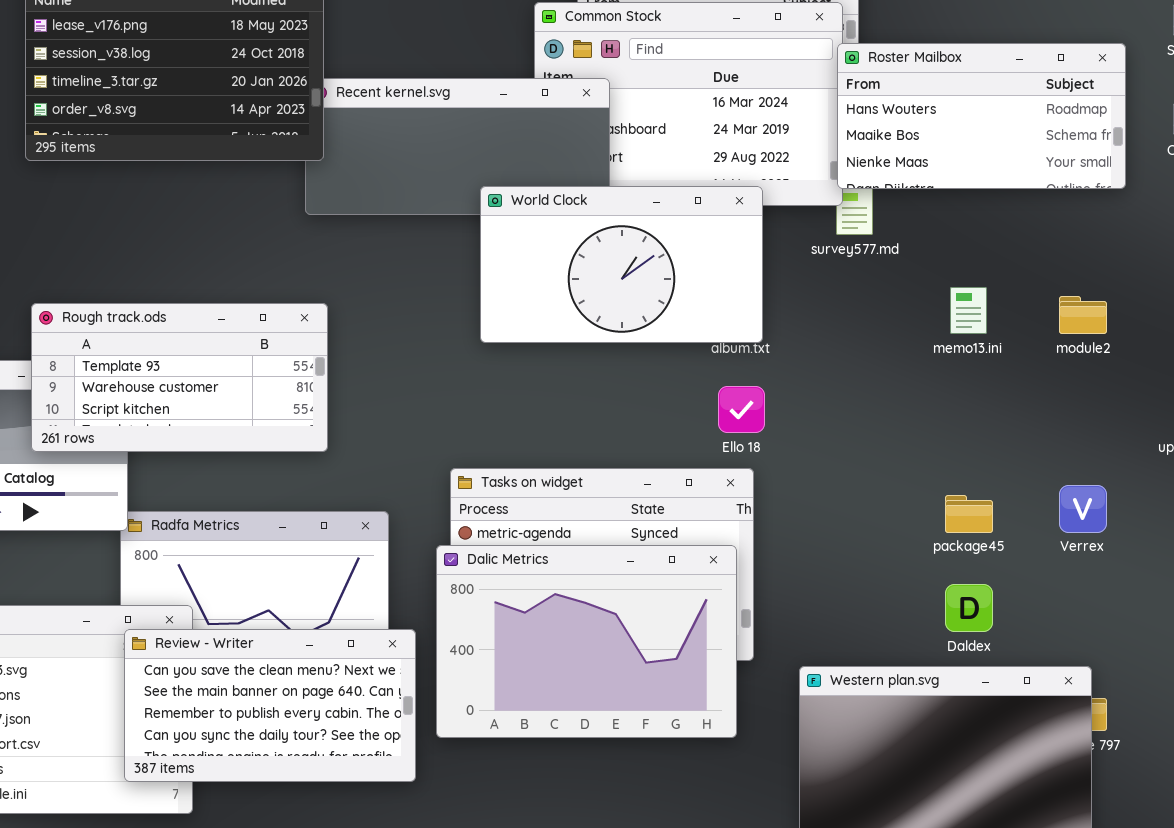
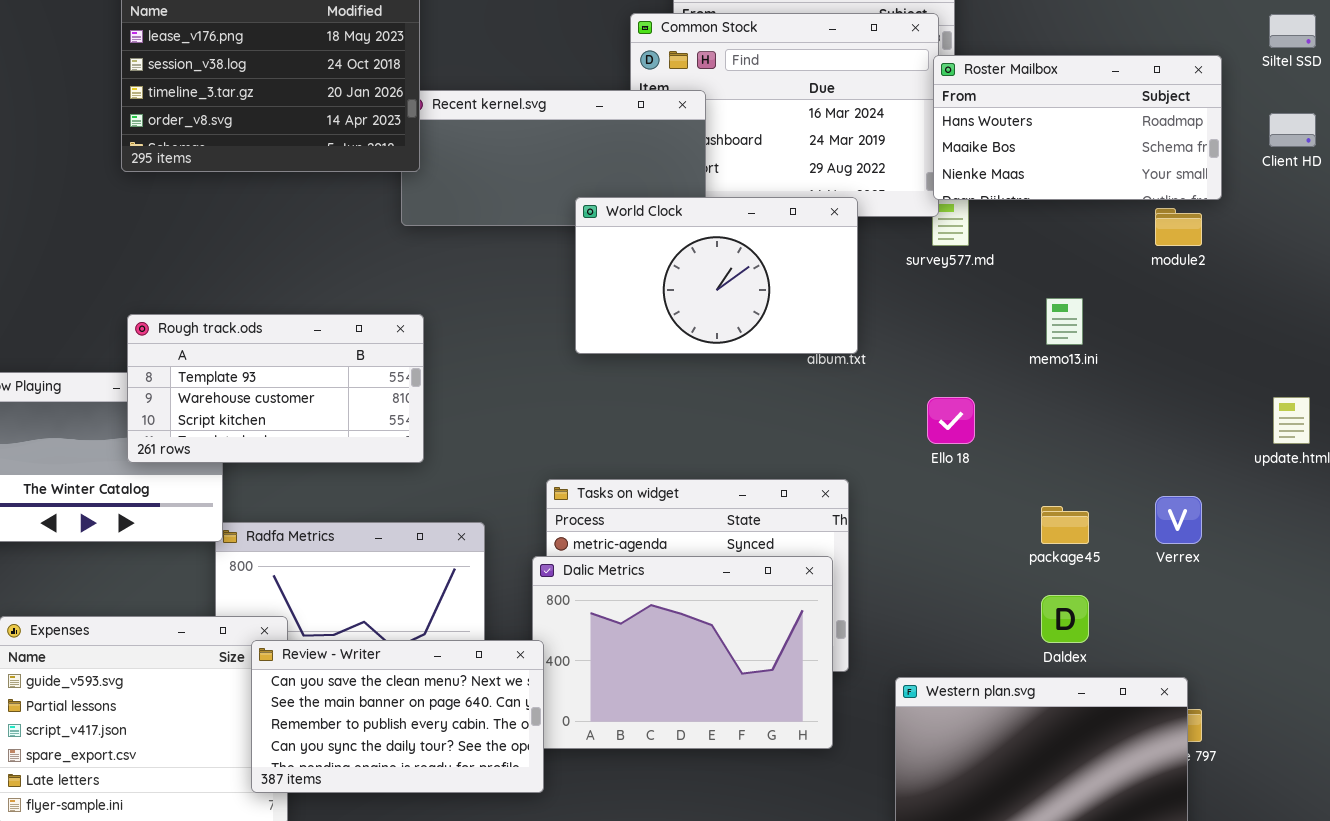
module2: [1059,296,1107,334] -> [1155,208,1202,246], moved
Ello 18: [718,386,765,433] -> [927,397,975,444], moved
Review - Writer: [124,629,416,782] -> [251,640,544,793], moved

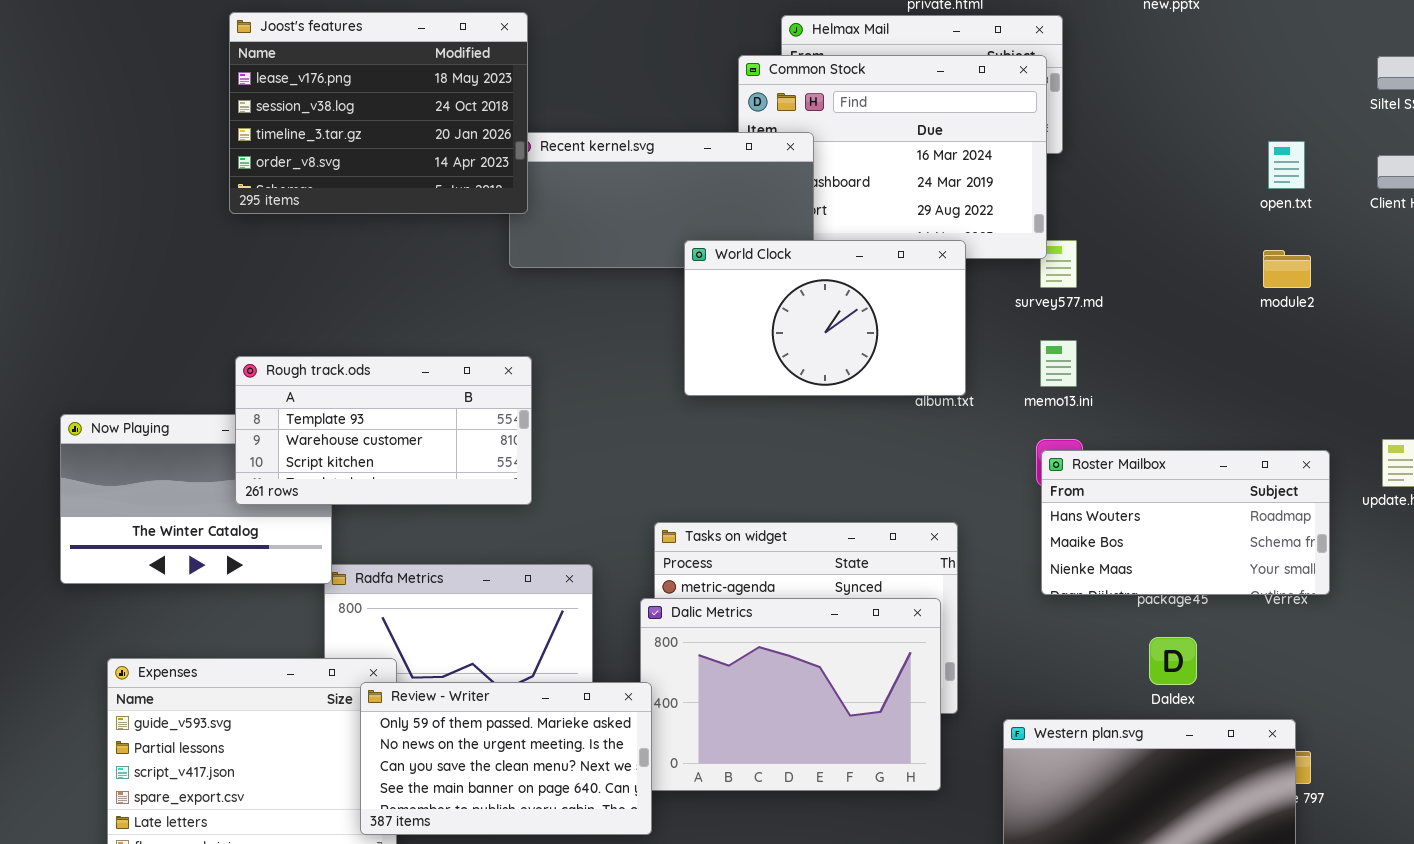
Roster Mailbox: [933,55,1222,200] -> [1041,450,1330,595], moved
memo13.ini: [1046,298,1083,345] -> [1040,340,1077,387], moved
Review - Writer: [251,640,544,793] -> [360,682,652,835], scrolled up 2 rows

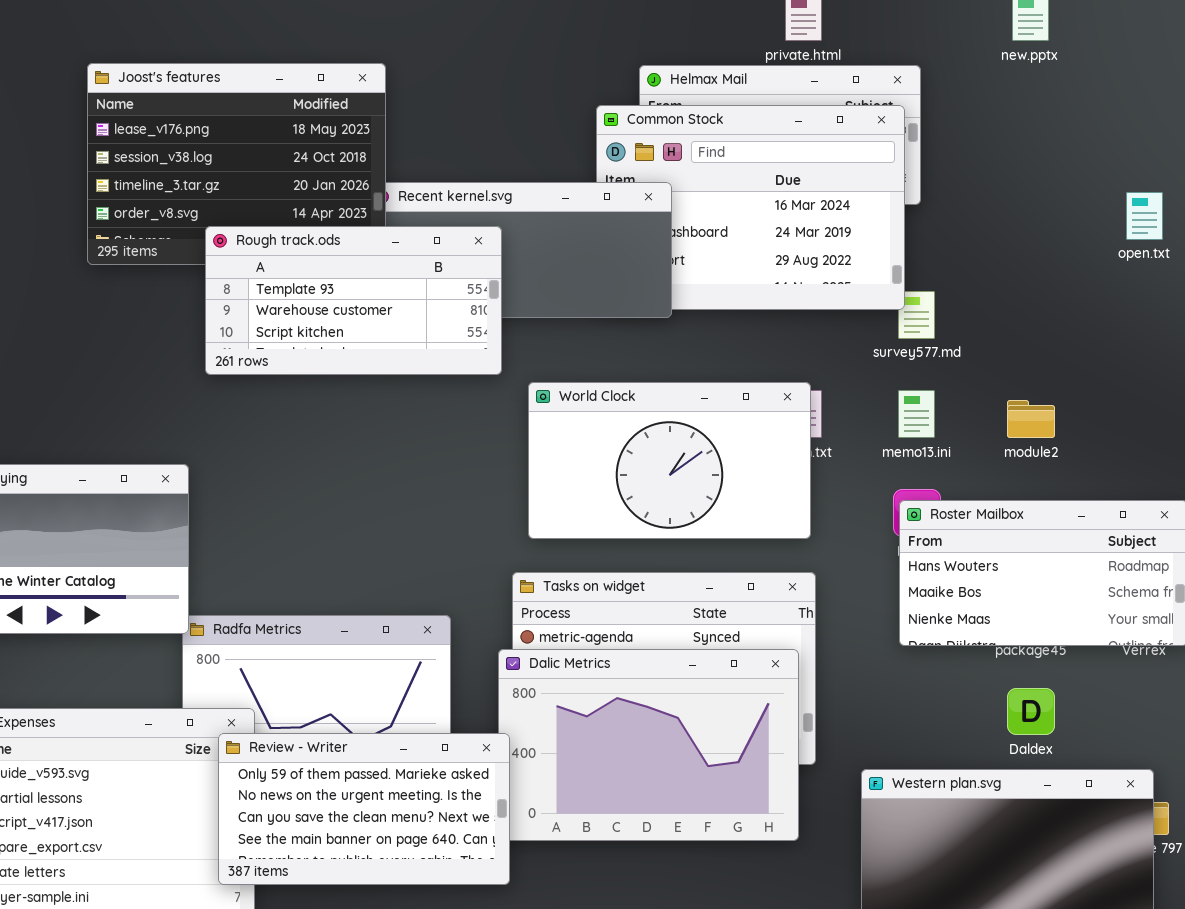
World Clock: [684,240,966,396] -> [528,382,811,539], moved
module2: [1263,250,1311,288] -> [1007,400,1055,438], moved
Rough track.ods: [235,356,532,505] -> [205,226,502,375], moved

